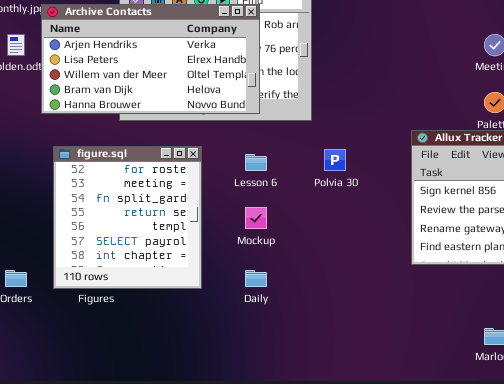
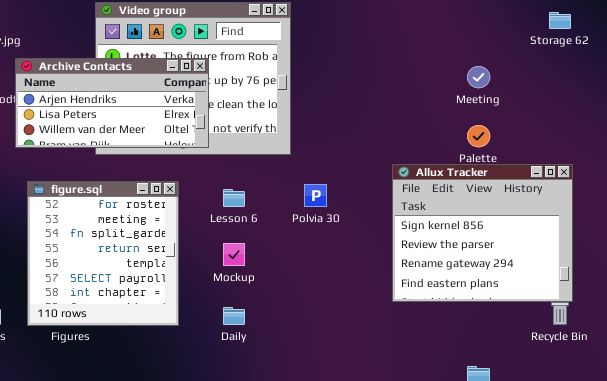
Archive Contacts: [41,4,260,114] -> [15,58,209,148], resized

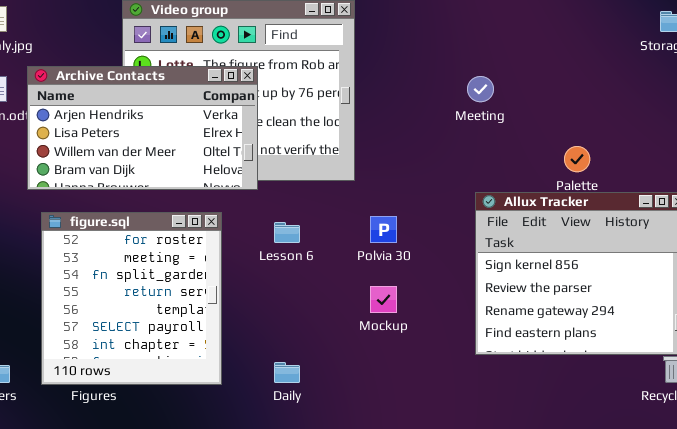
Archive Contacts: [15,58,209,148] -> [27,66,258,190], resized
Meeting: [467,66,490,88] -> [467,76,494,102], moved
Mockup: [223,243,245,266] -> [370,286,397,313], moved

